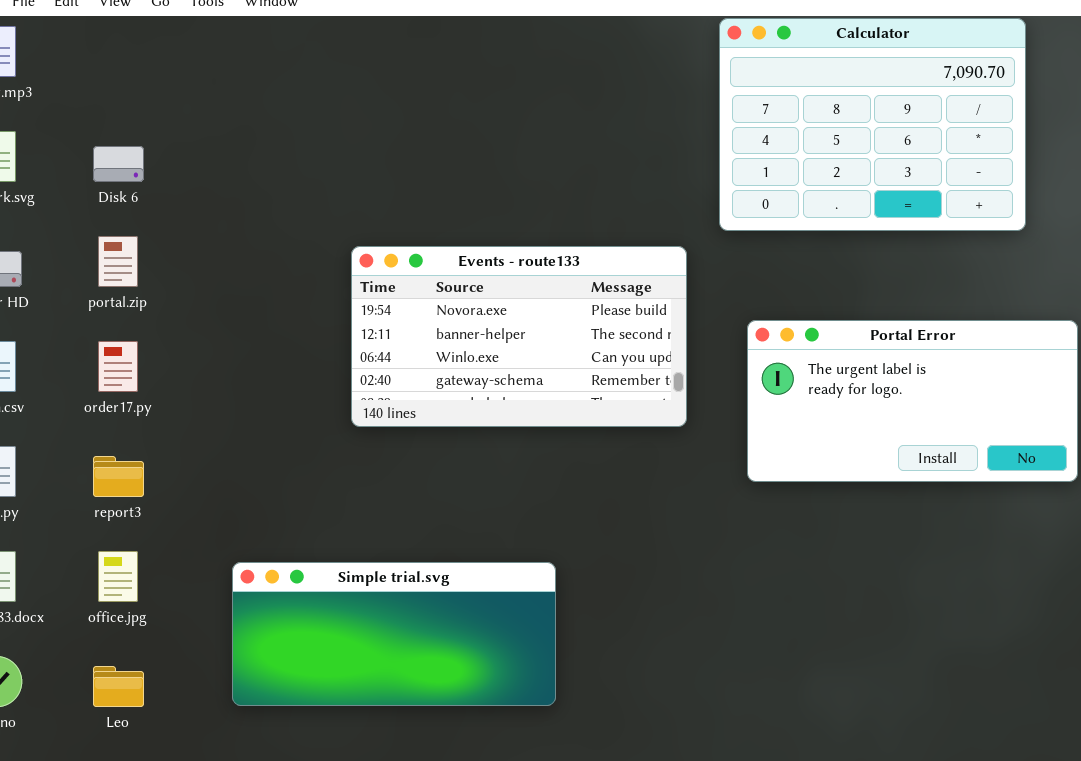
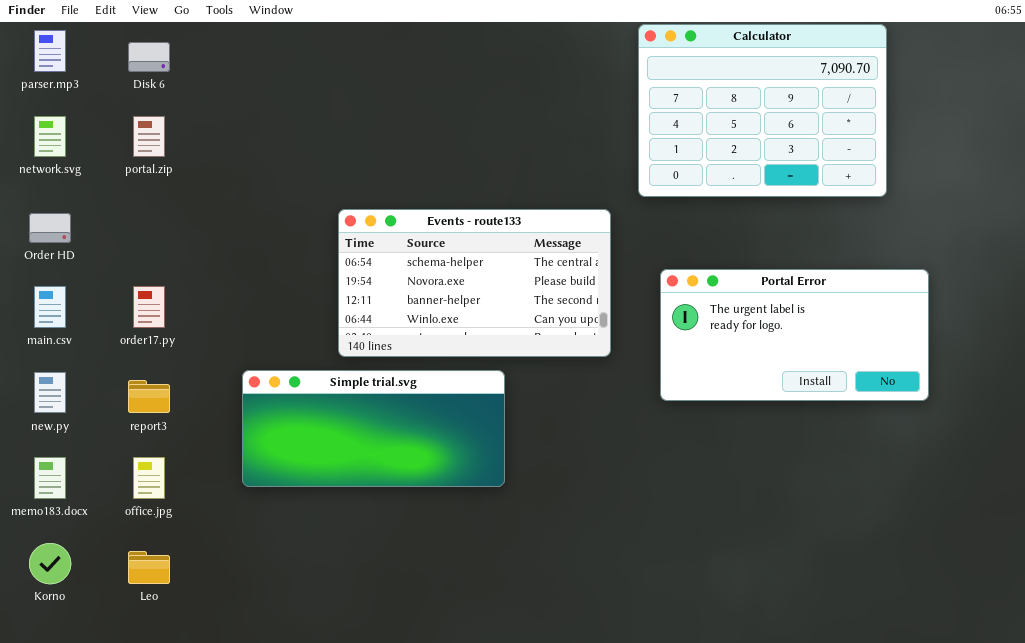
Disk 6: [93,146,144,182] -> [128,42,170,72], moved
portal.zip: [98,236,138,287] -> [133,116,165,157], moved
Events - route133: [351,246,687,427] -> [338,209,611,357], scrolled up 1 row
Simple trial.svg: [232,562,556,706] -> [242,370,505,487], moved

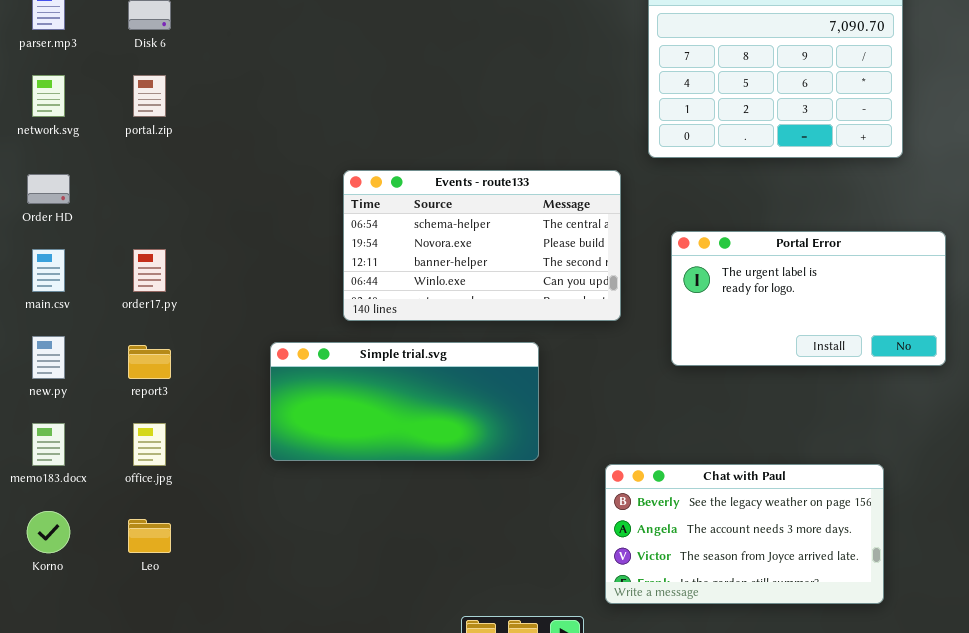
Simple trial.svg: [242,370,505,487] -> [270,342,539,461], moved
Chat with Paul: none -> [605,464,884,604], opened

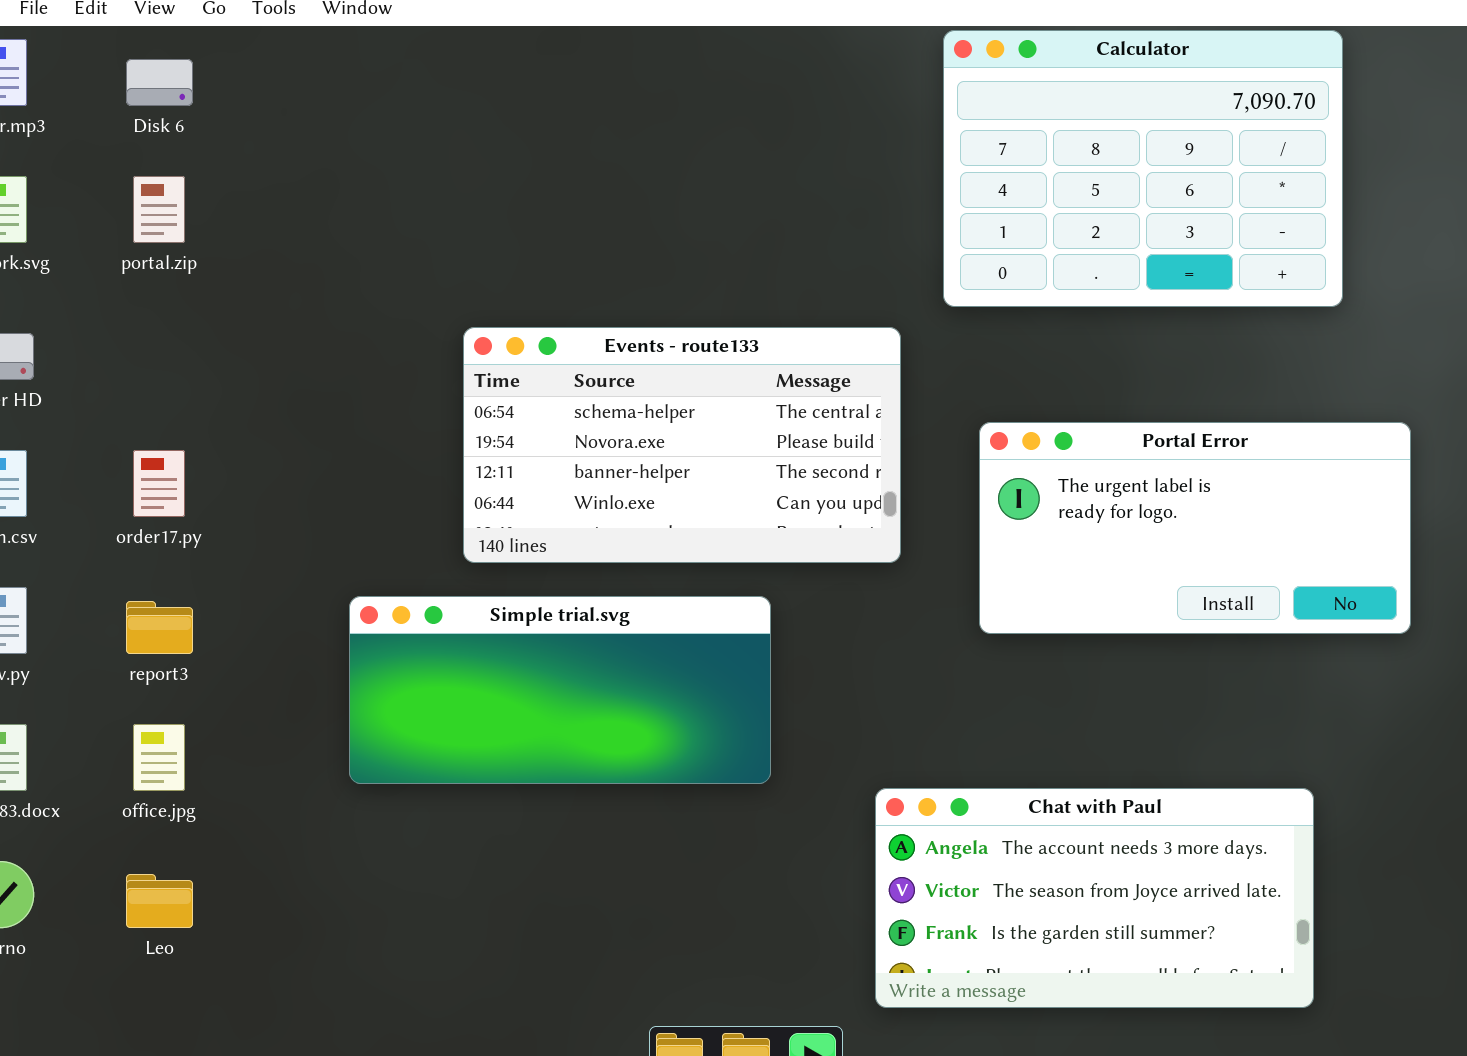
Chat with Paul: [605,464,884,604] -> [875,788,1314,1008], scrolled down 1 row

